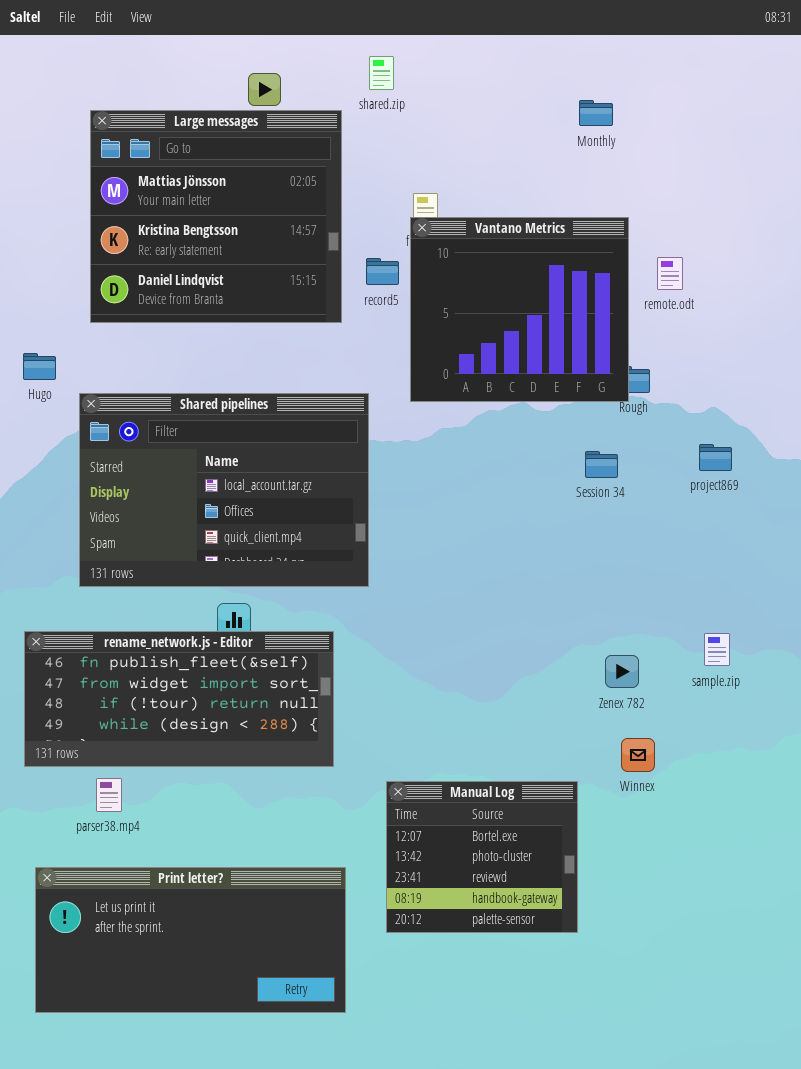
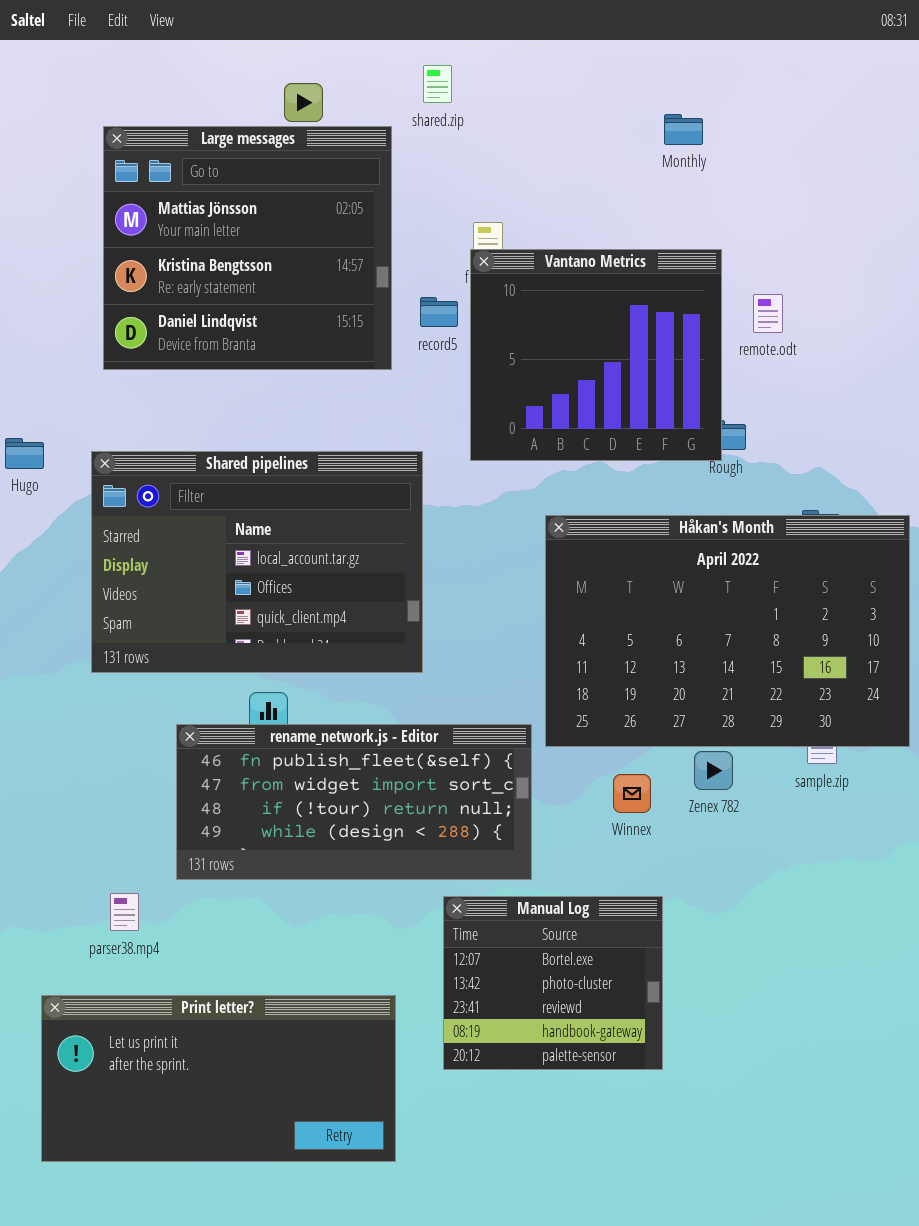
Hugo: [23,353,56,380] -> [5,438,44,469], moved
Håkan's Month: none -> [545,515,910,747], opened
rename_network.js - Editor: [24,631,334,767] -> [176,724,532,880], moved
Winnex: [621,738,655,772] -> [613,774,651,813], moved

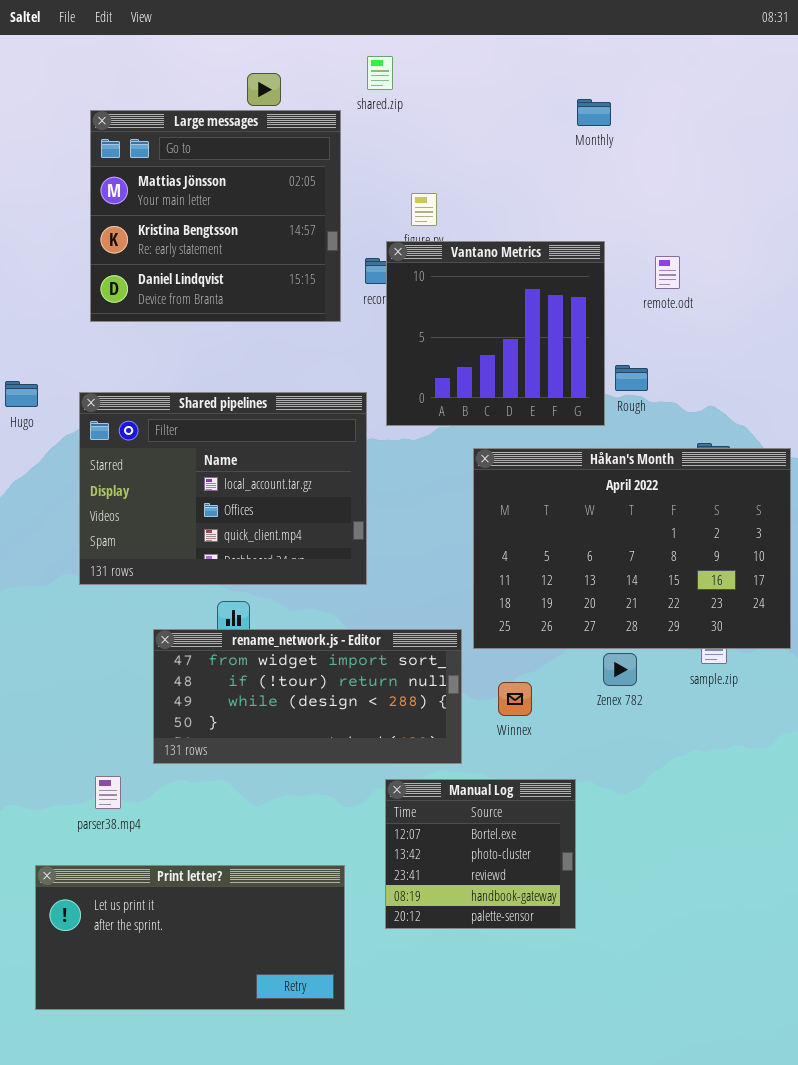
Vantano Metrics: [470,249,722,461] -> [386,241,605,426], moved
rename_network.js - Editor: [176,724,532,880] -> [153,629,462,764], scrolled down 1 row
Winnex: [613,774,651,813] -> [498,682,532,716], moved

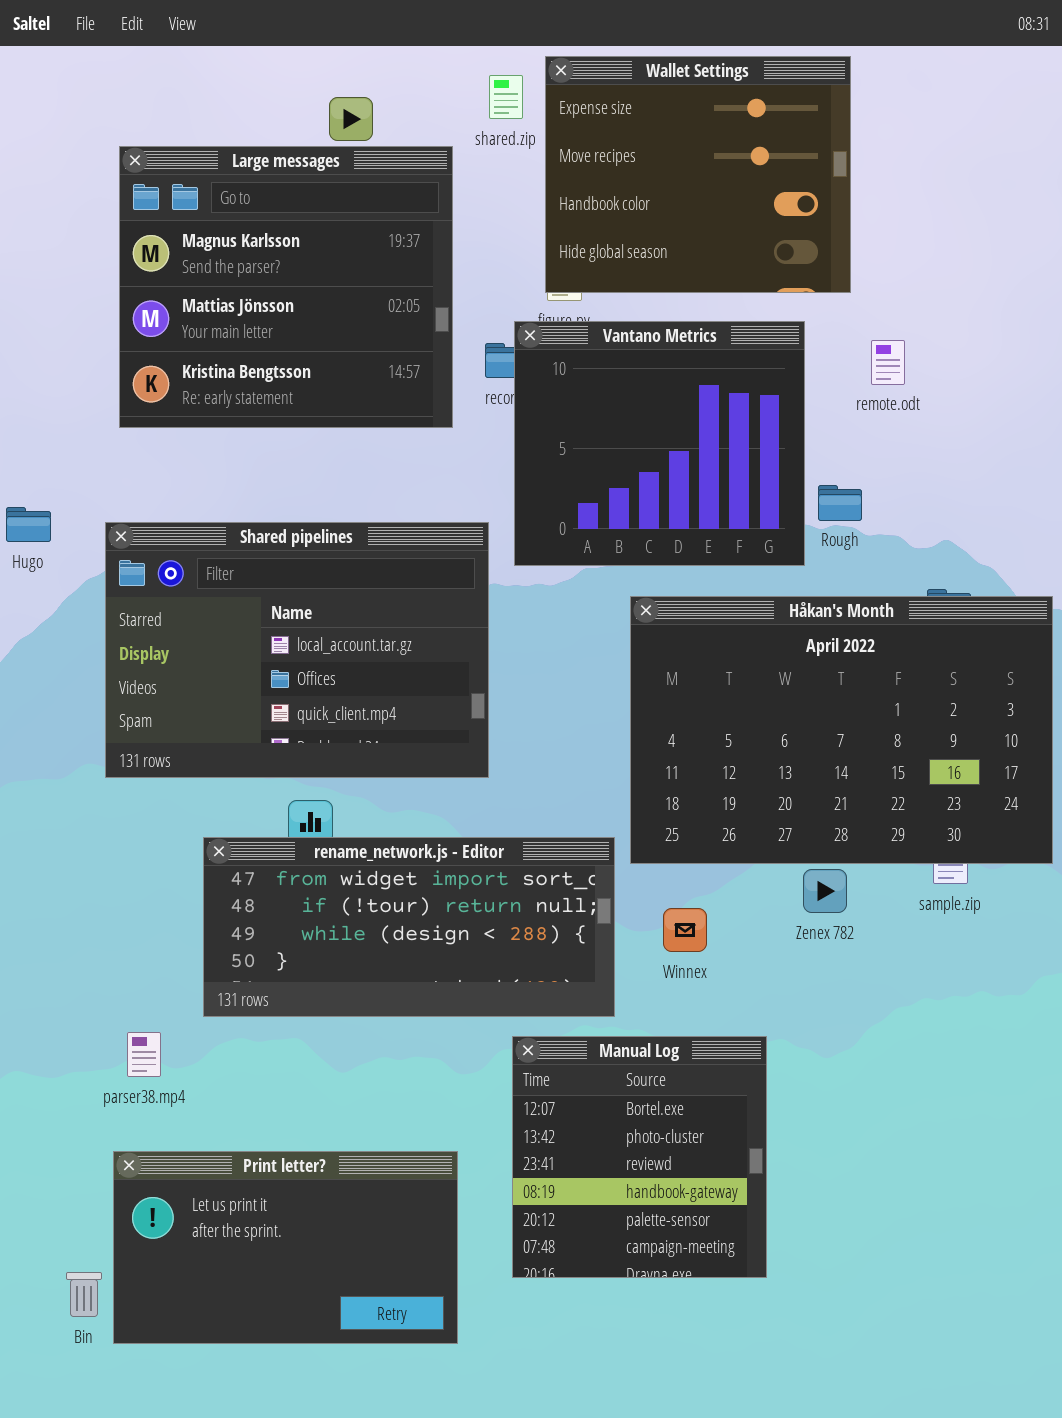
Wallet Settings: none -> [545,56,851,293], opened
Large messages: [90,110,341,322] -> [119,146,453,428], scrolled up 1 row
Manual Log: [385,779,576,929] -> [512,1036,767,1278], resized
Print letter?: [35,865,345,1010] -> [113,1151,458,1344], resized

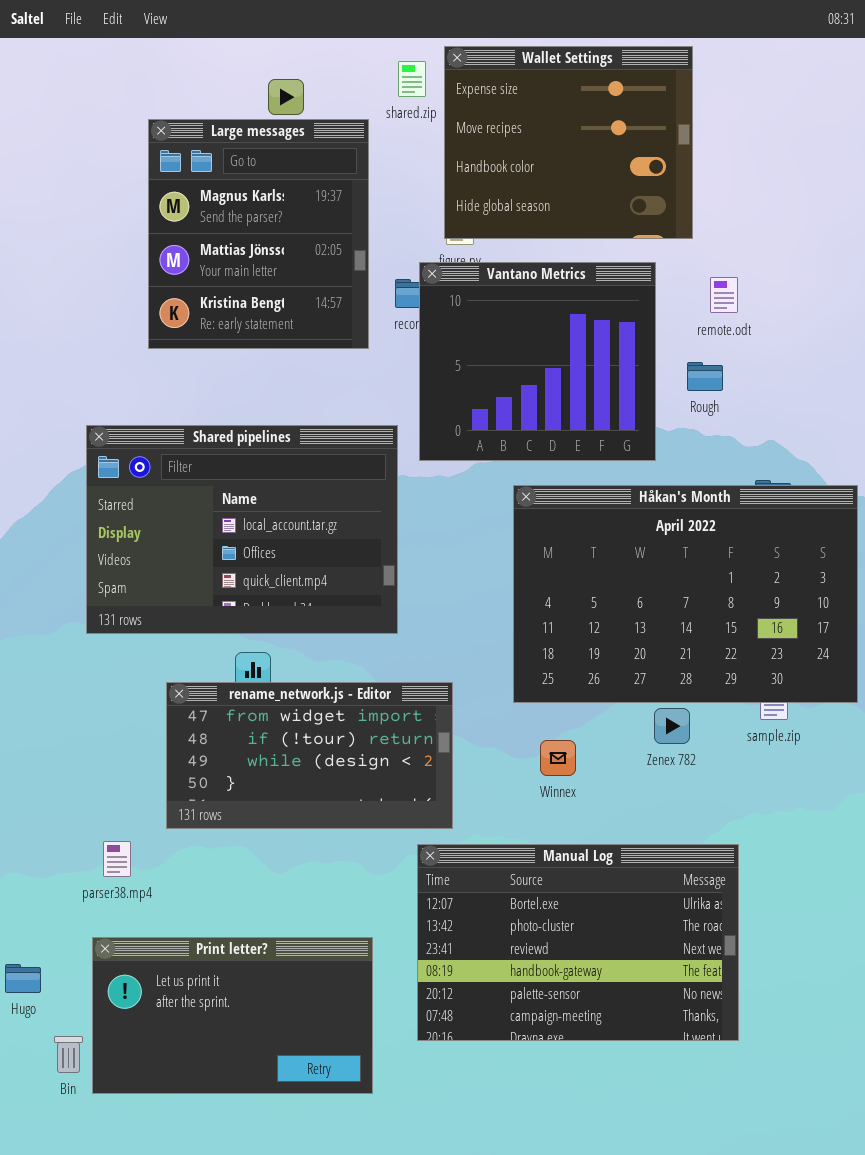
Large messages: [119,146,453,428] -> [148,119,369,349], resized
Rough: [818,485,862,521] -> [687,362,723,391], moved
Hugo: [6,507,51,542] -> [5,964,41,993], moved
rename_network.js - Editor: [203,837,615,1017] -> [166,682,453,829], resized
Manual Log: [512,1036,767,1278] -> [417,844,739,1041], resized

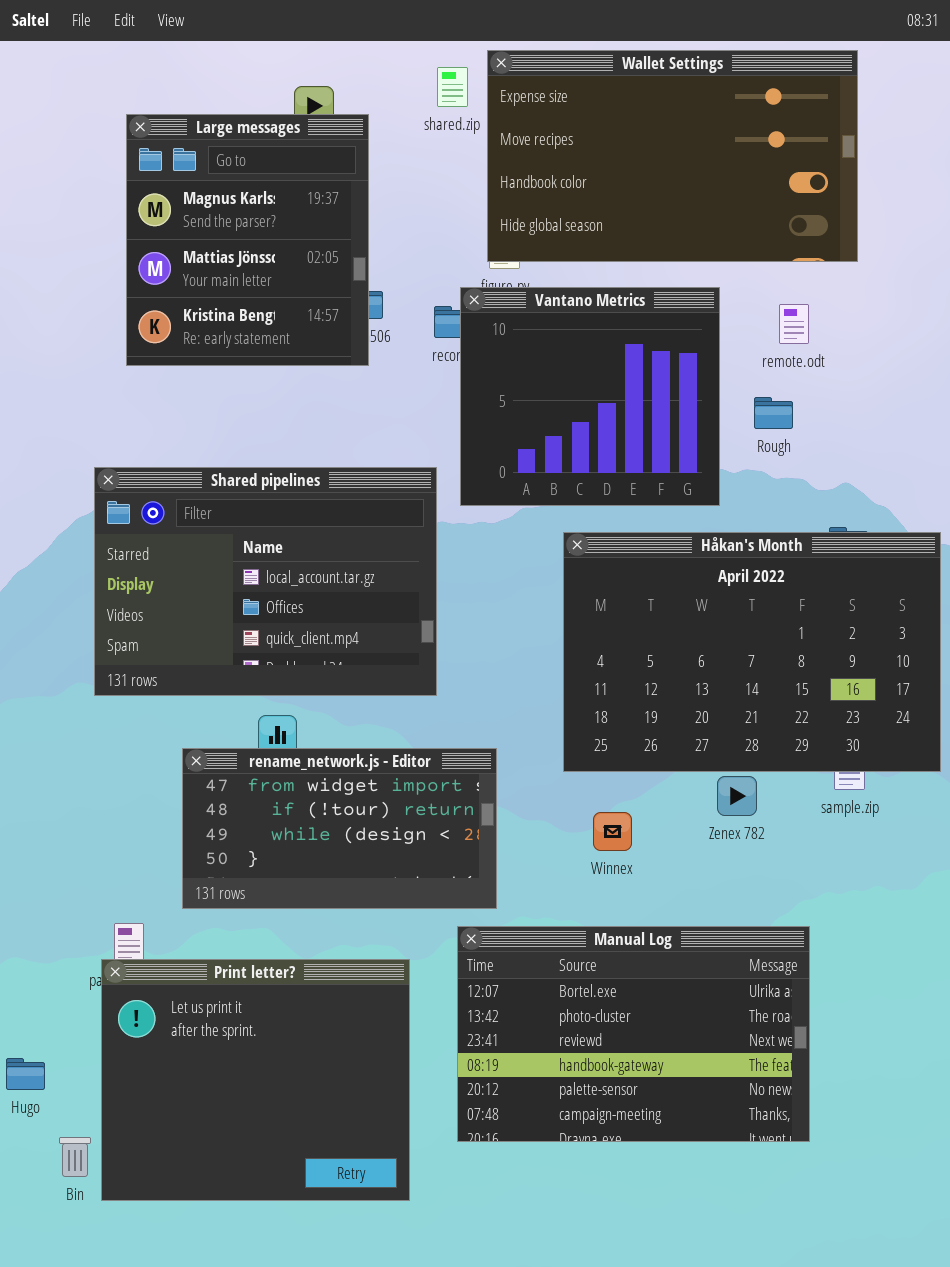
Wallet Settings: [444,46,693,239] -> [487,50,858,262], resized
Large messages: [148,119,369,349] -> [126,114,369,366], moved
Print letter?: [92,937,373,1094] -> [101,959,410,1201], resized

